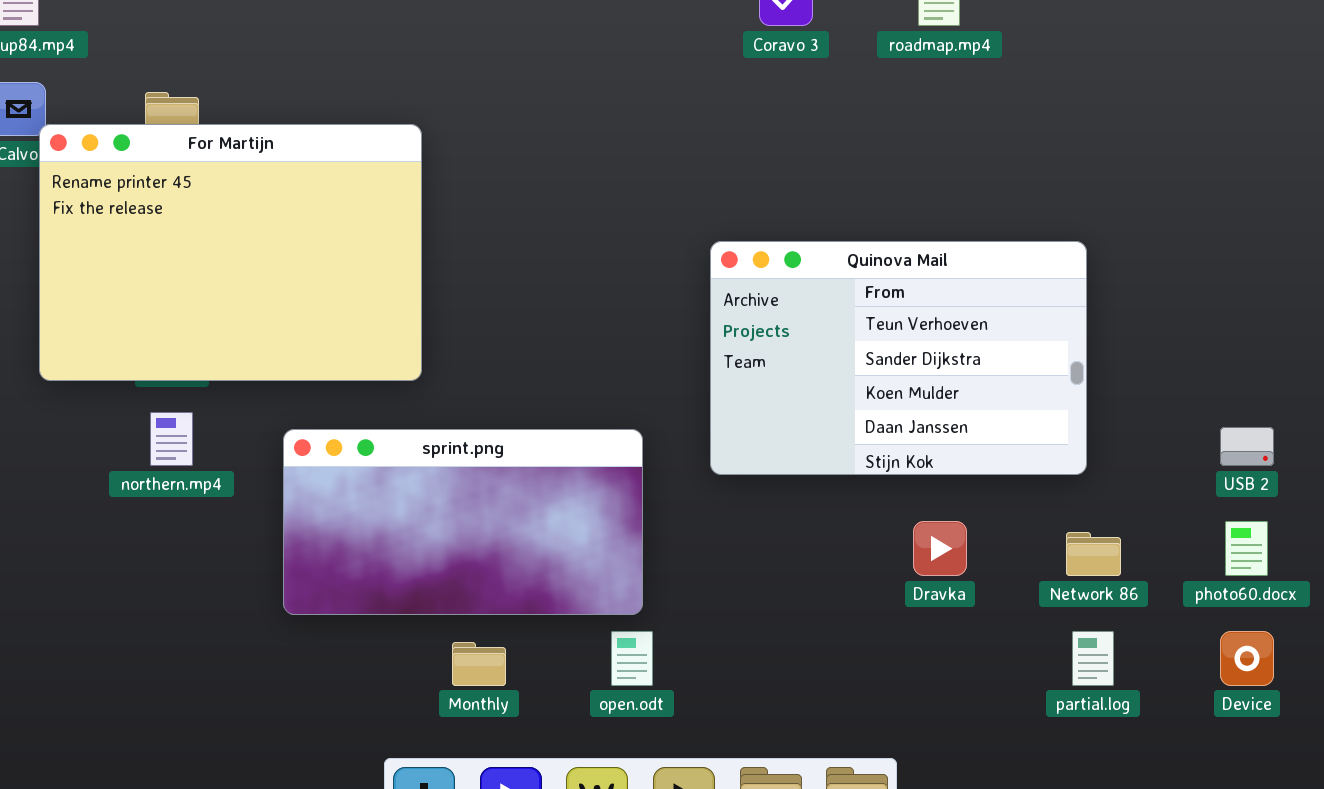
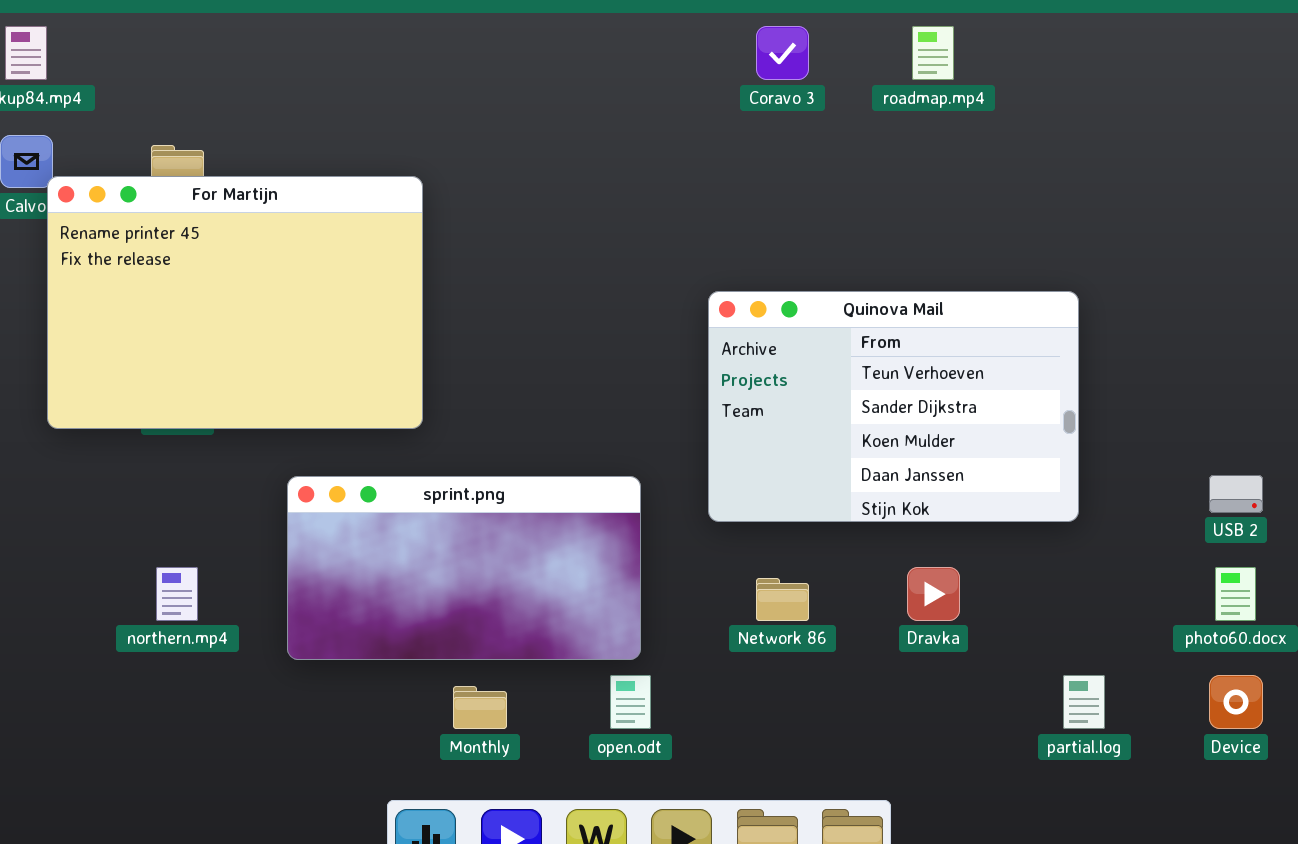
northern.mp4: [150,412,193,466] -> [156,567,198,621], moved
Network 86: [1066,532,1121,576] -> [756,578,809,621], moved

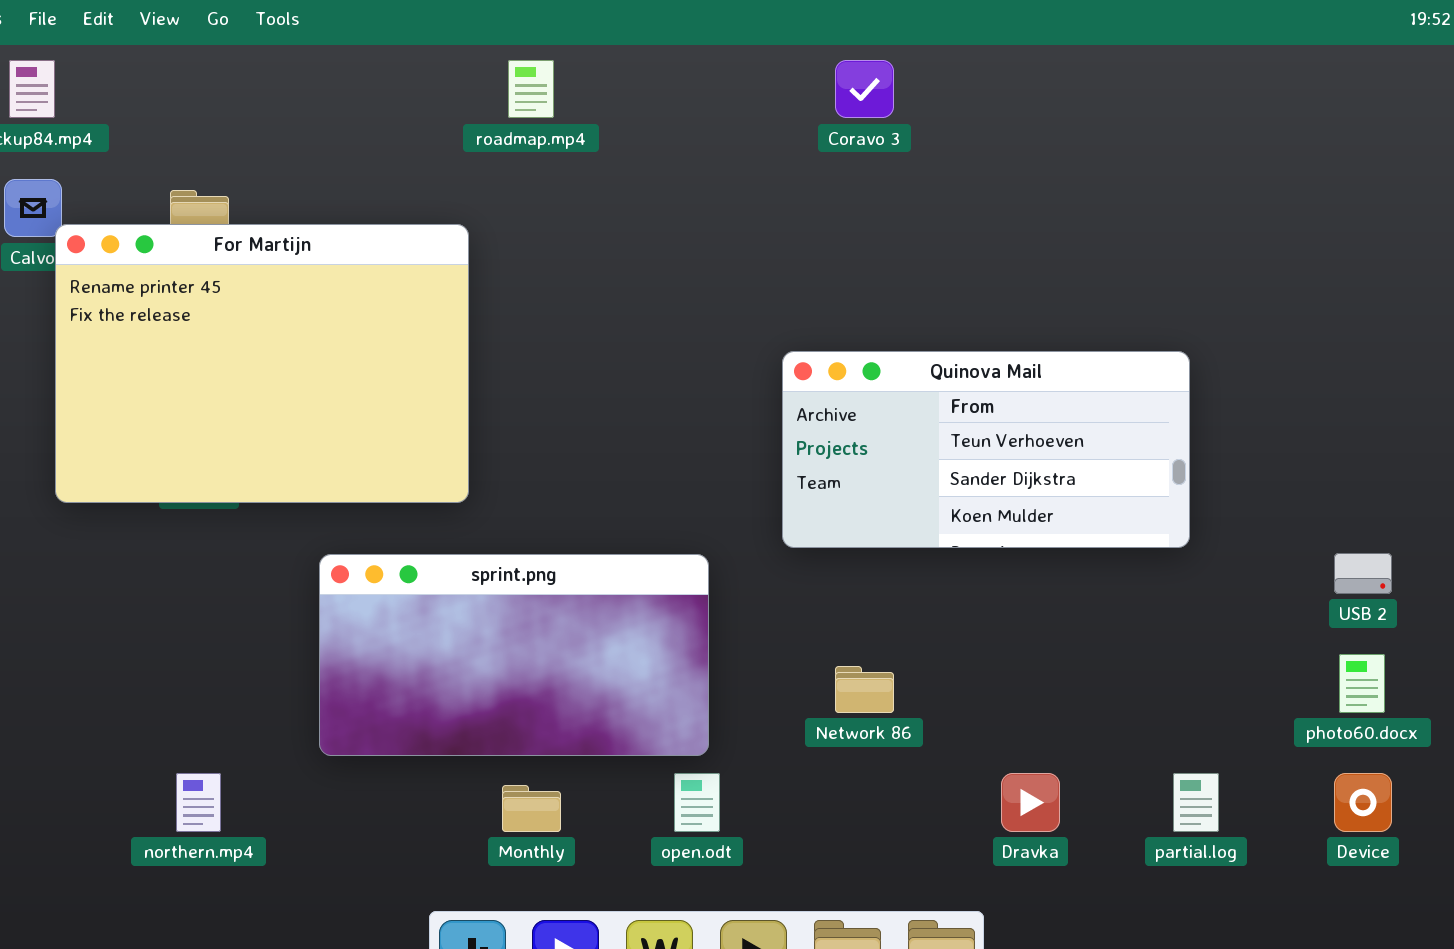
roadmap.mp4: [912,26,954,80] -> [508,60,554,118], moved
Quinova Mail: [708,291,1079,522] -> [782,351,1190,548], resized
northern.mp4: [156,567,198,621] -> [176,773,221,832], moved
Dravka: [907,567,960,621] -> [1001,773,1060,832], moved

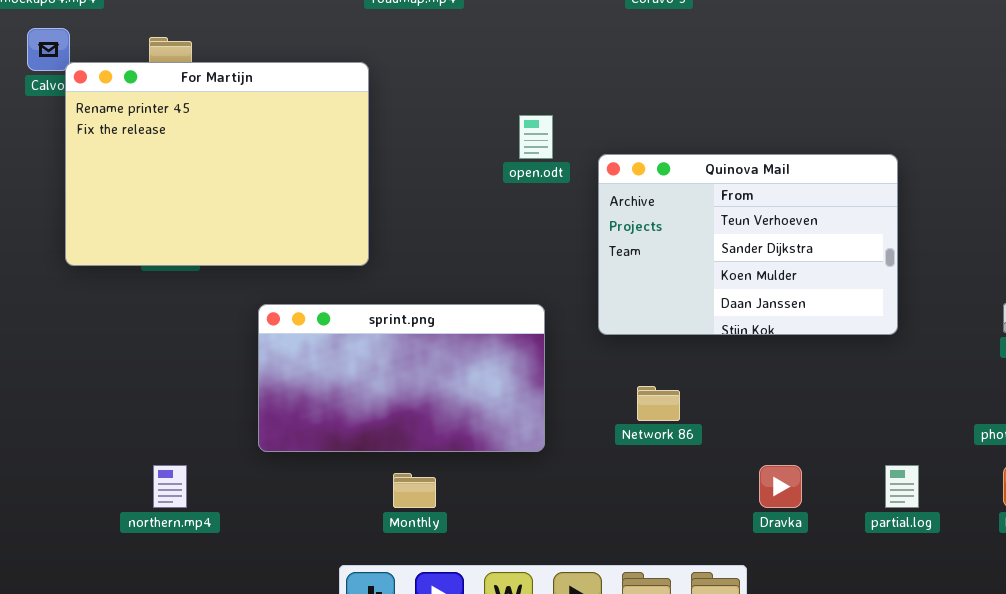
Quinova Mail: [782,351,1190,548] -> [598,154,898,335], resized
open.odt: [674,773,720,832] -> [519,115,553,159], moved

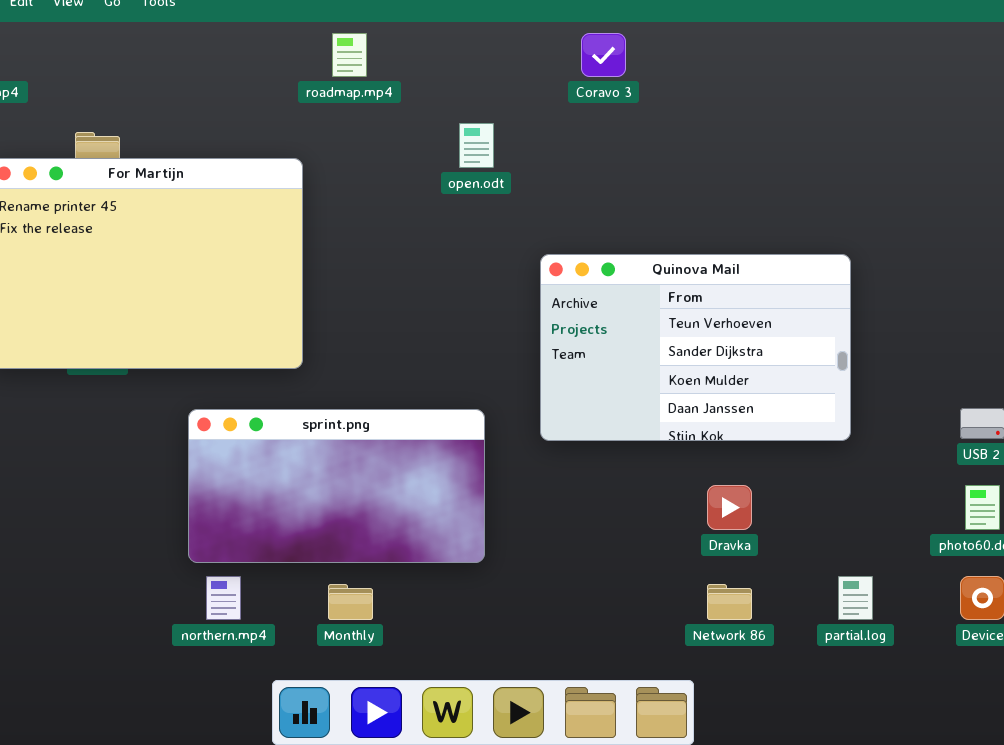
open.odt: [519,115,553,159] -> [459,123,494,168], moved
Network 86: [637,386,680,421] -> [707,584,752,620], moved
northern.mp4: [153,465,187,508] -> [206,576,241,620], moved
Dravka: [759,465,802,508] -> [707,485,752,530], moved

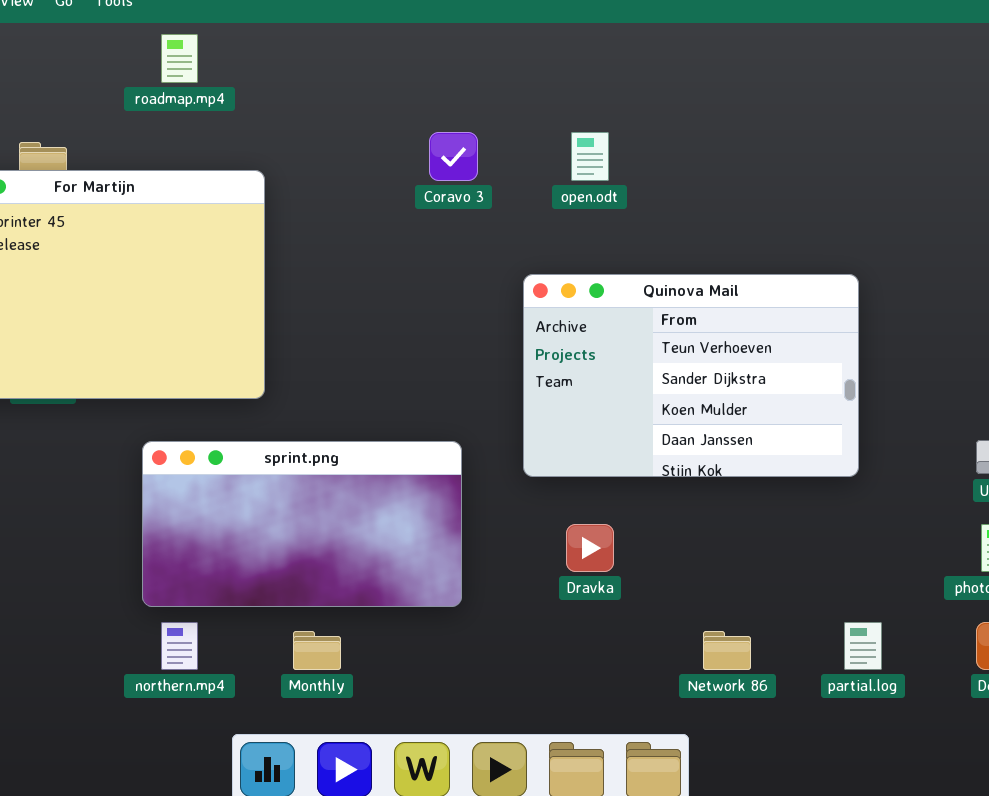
roadmap.mp4: [332,33,367,77] -> [161,34,198,83], moved
Coravo 3: [581,33,626,77] -> [429,132,478,181], moved
open.odt: [459,123,494,168] -> [571,132,609,181], moved
Dravka: [707,485,752,530] -> [566,524,614,572], moved

